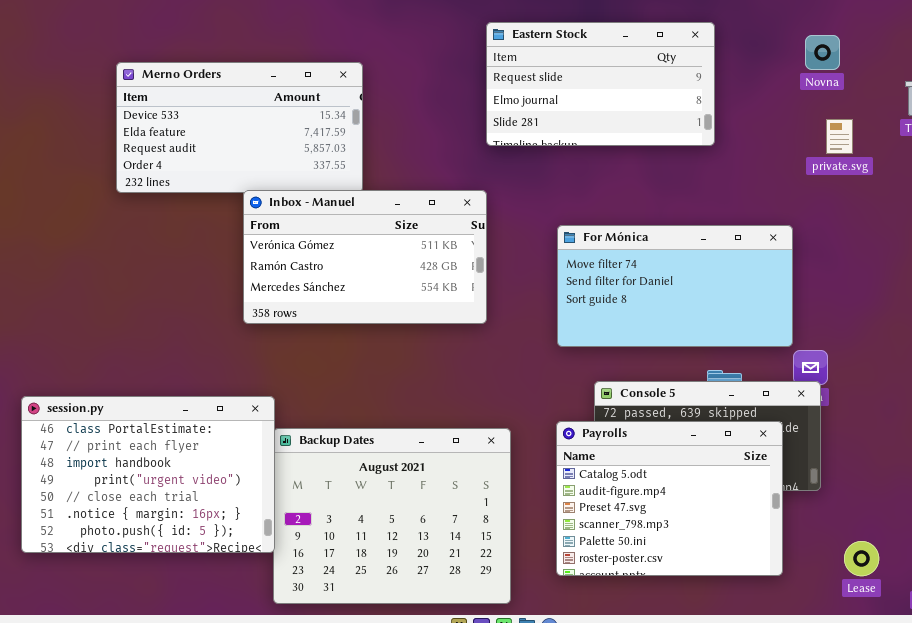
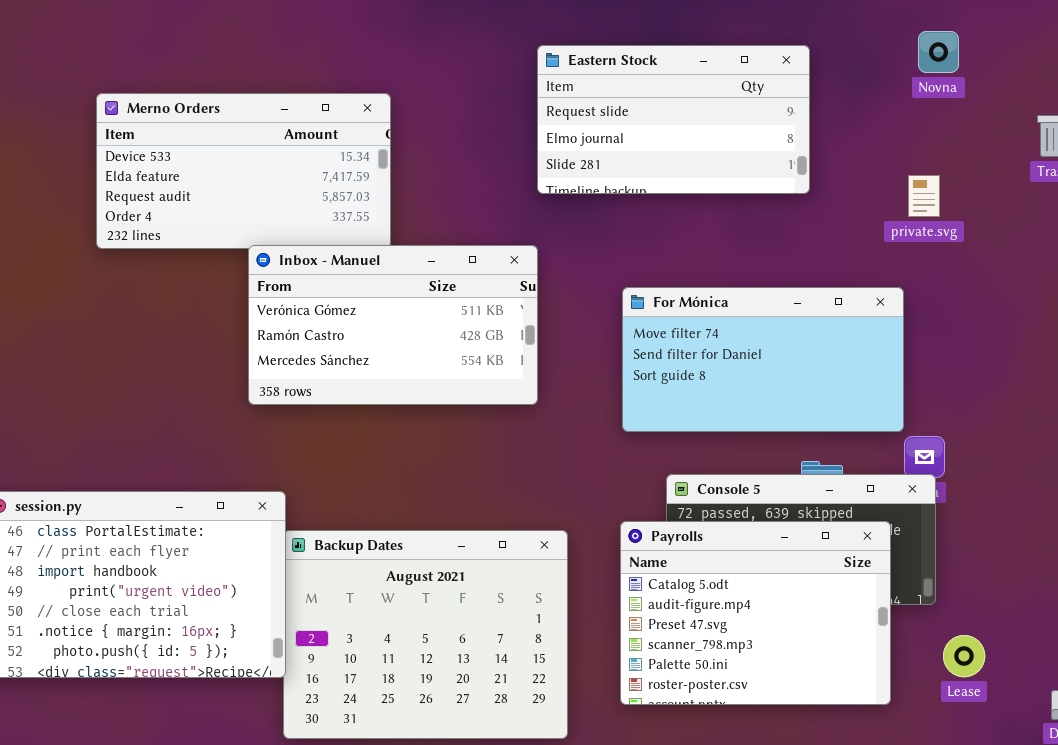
Novna: [805,35,840,70] -> [918,31,959,73], moved
private.svg: [826,119,853,154] -> [908,175,940,217], moved
Lease: [844,541,879,576] -> [943,635,985,677], moved

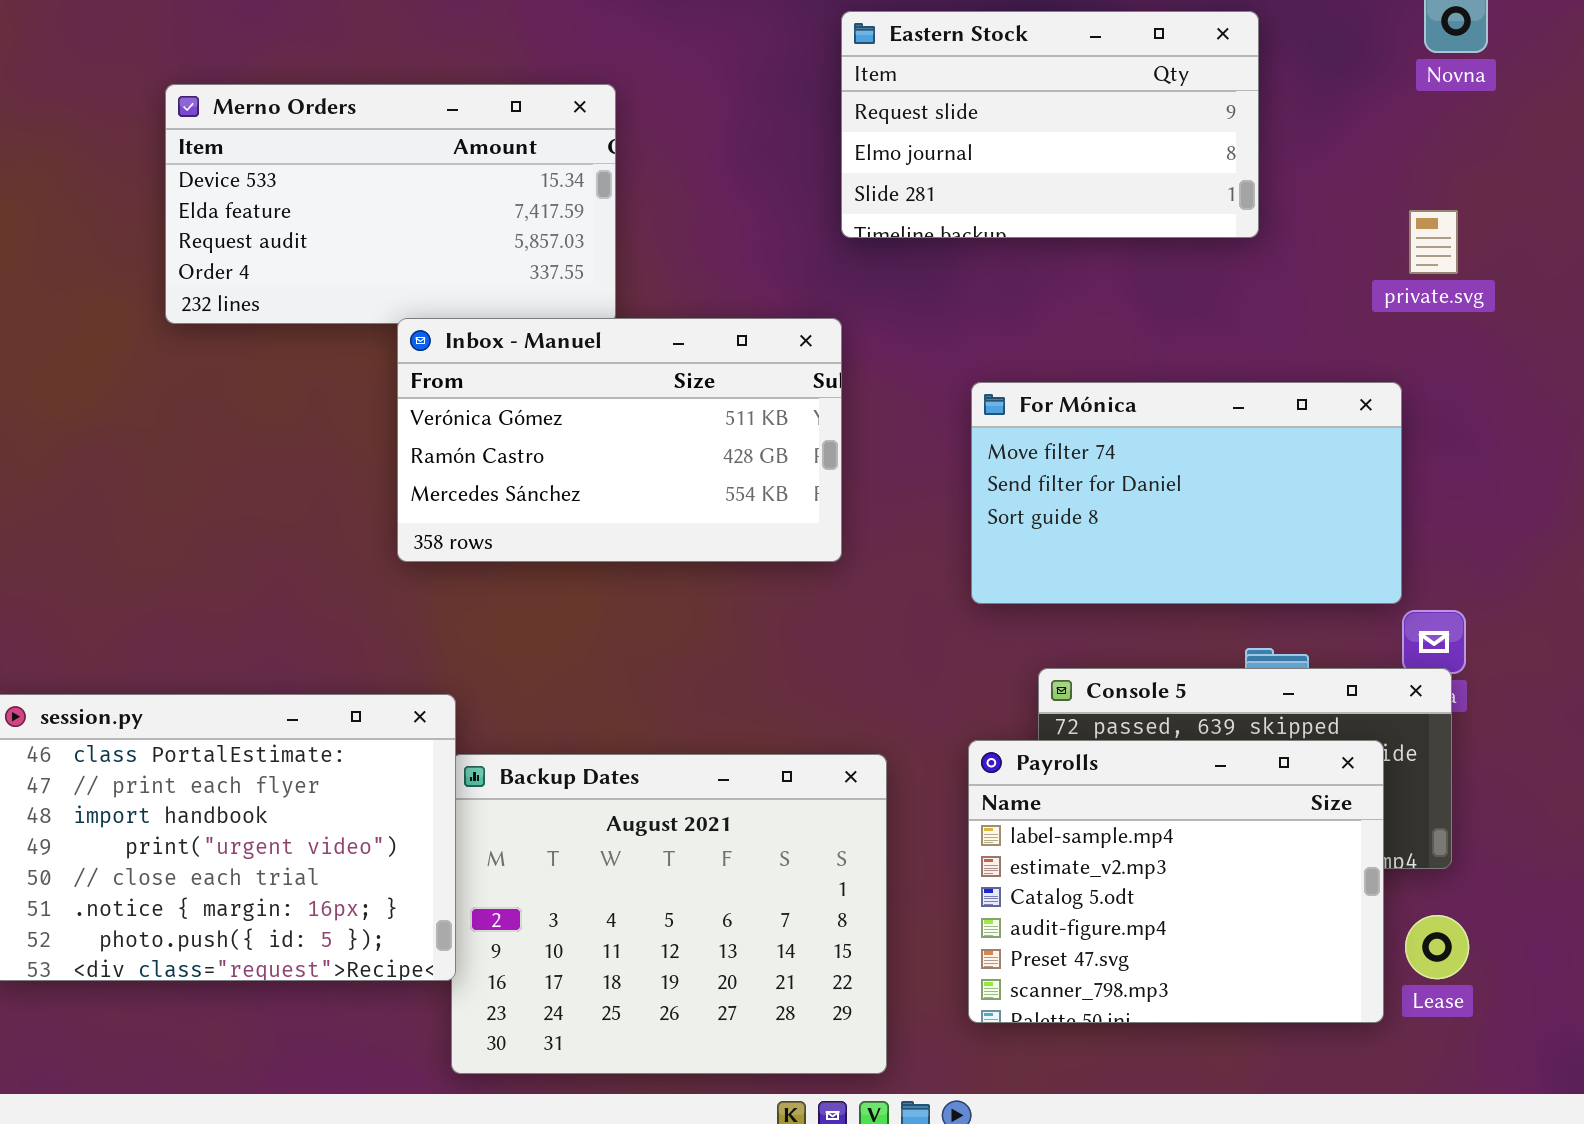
Payrolls: [620,521,891,705] -> [968,740,1384,1023], scrolled up 2 rows
Lease: [943,635,985,677] -> [1405,915,1469,979], moved

